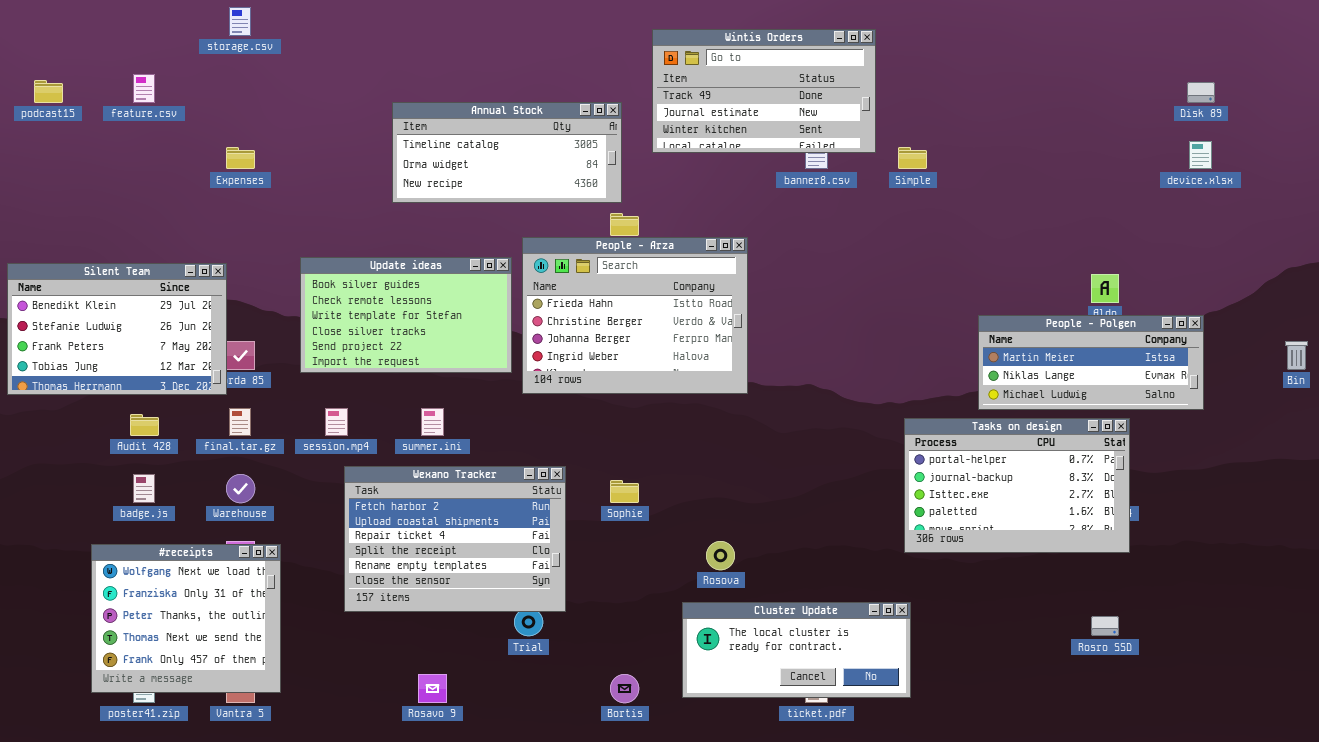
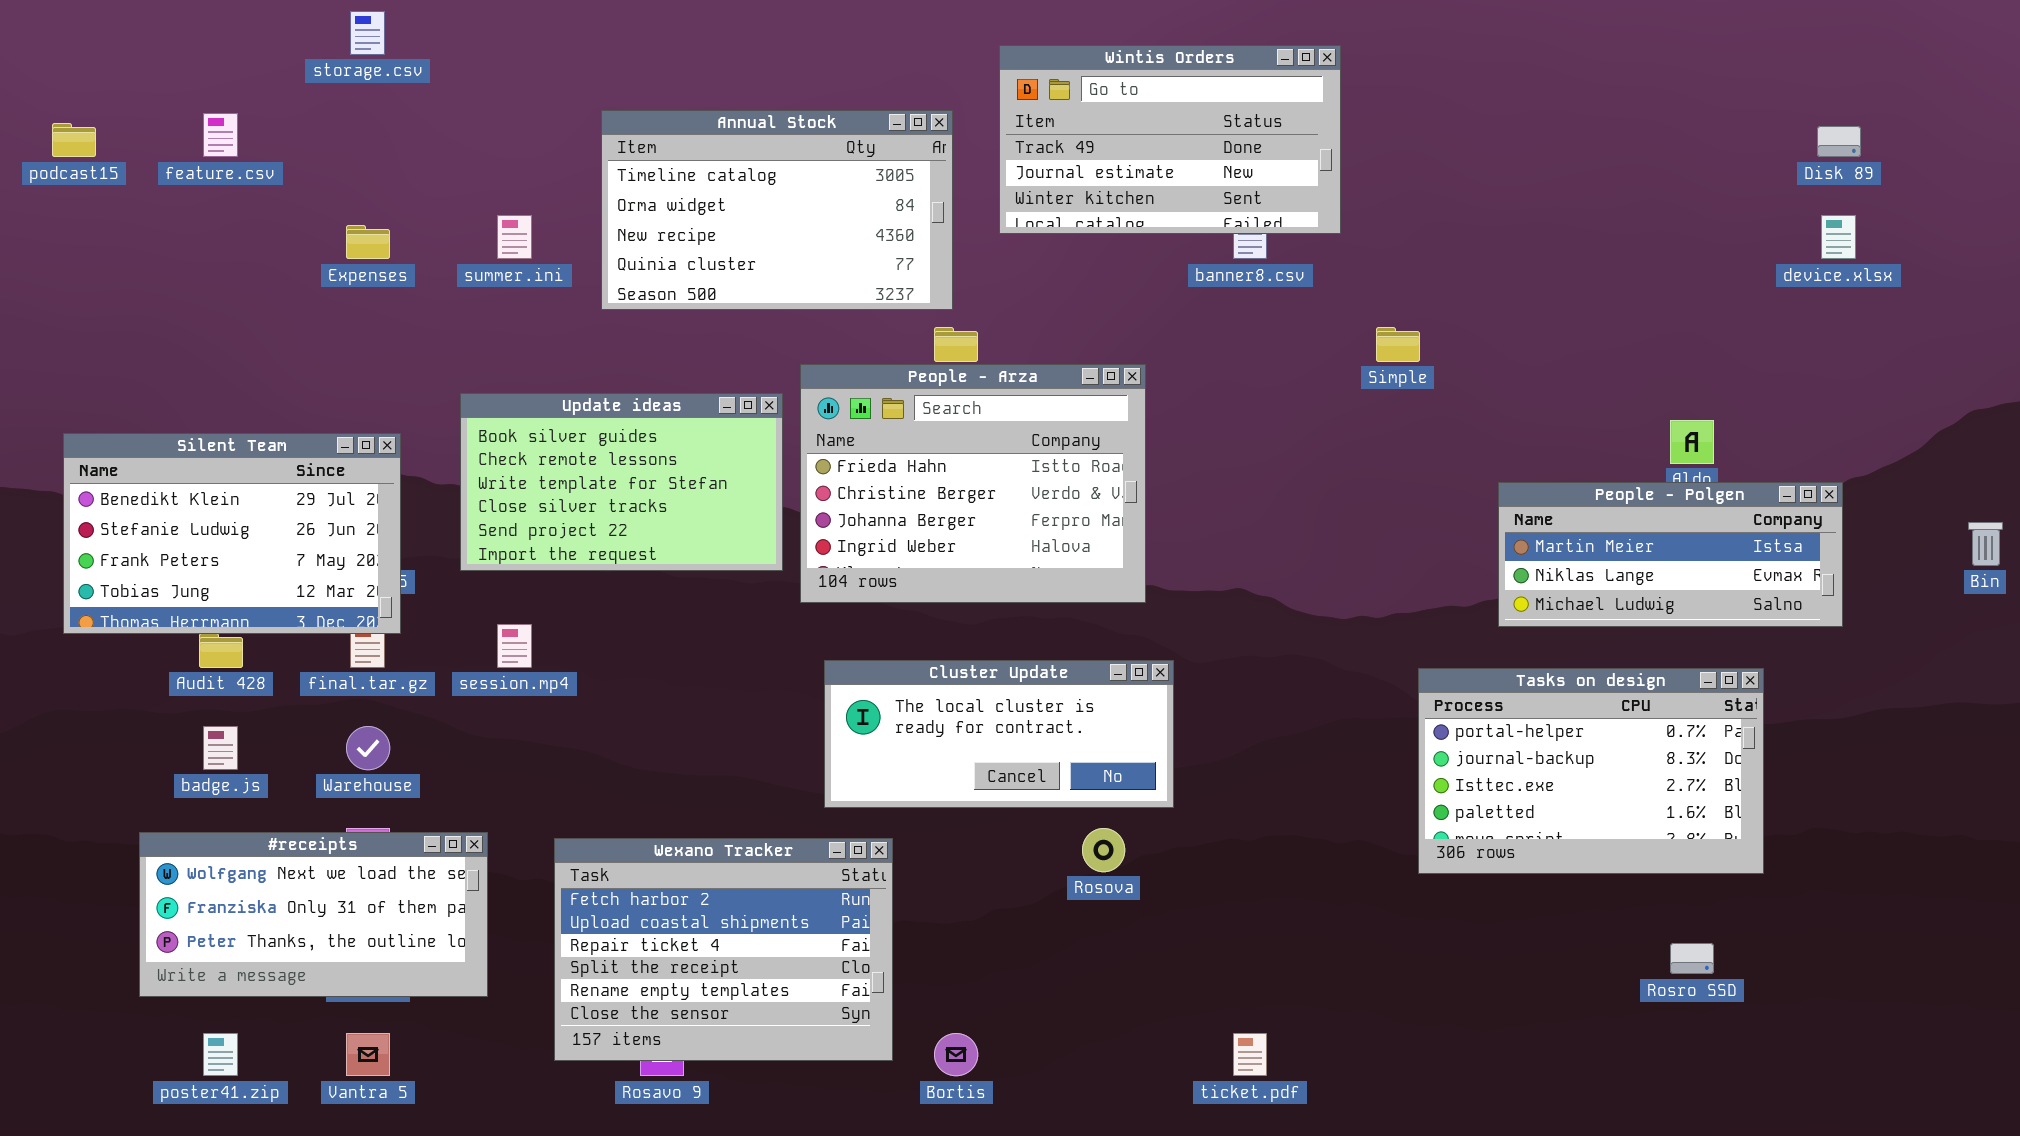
Annual Stock: [392,102,622,203] -> [601,110,953,310], resized
Simple: [898,147,927,169] -> [1376,327,1420,362], moved
Silent Team: [7,263,227,395] -> [63,433,401,634], moved
summer.ini: [421,408,444,436] -> [497,215,532,259], moved
Tasks on design: [904,418,1130,553] -> [1418,668,1764,874], moved
Wexano Tracker: [344,466,566,612] -> [554,838,893,1061], moved
#receipts: [91,544,281,693] -> [139,832,488,997], resized
Cluster Update: [682,602,911,698] -> [824,660,1174,808], moved

